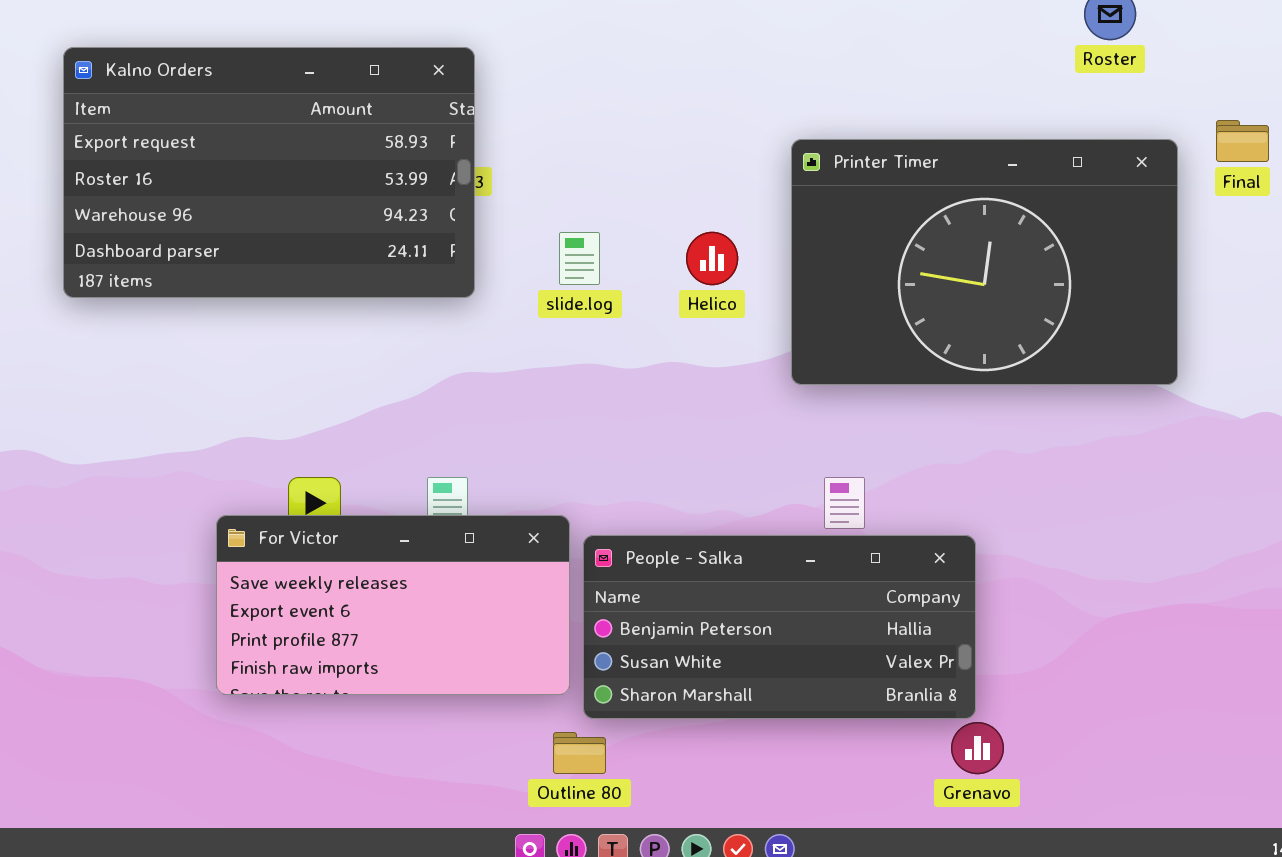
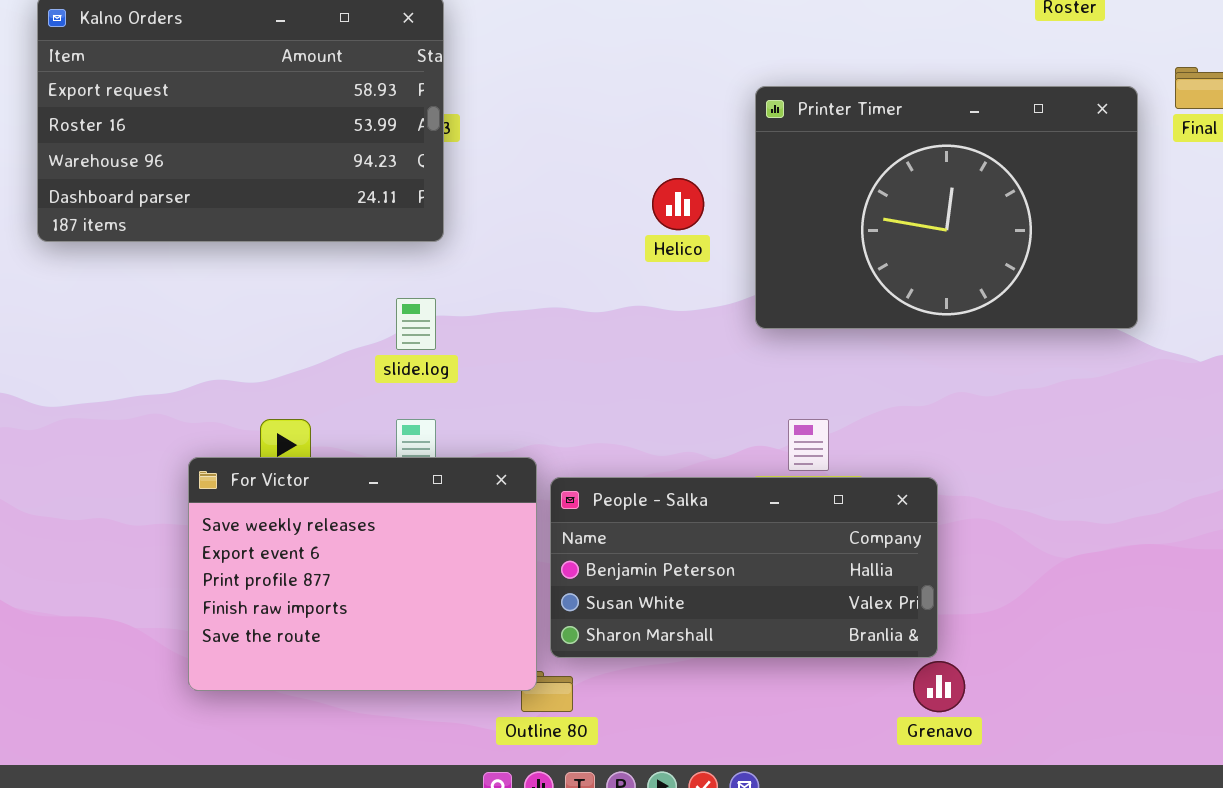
slide.log: [559,232,600,285] -> [396,298,436,350], moved
For Victor: [216,515,570,695] -> [188,457,537,691], resized

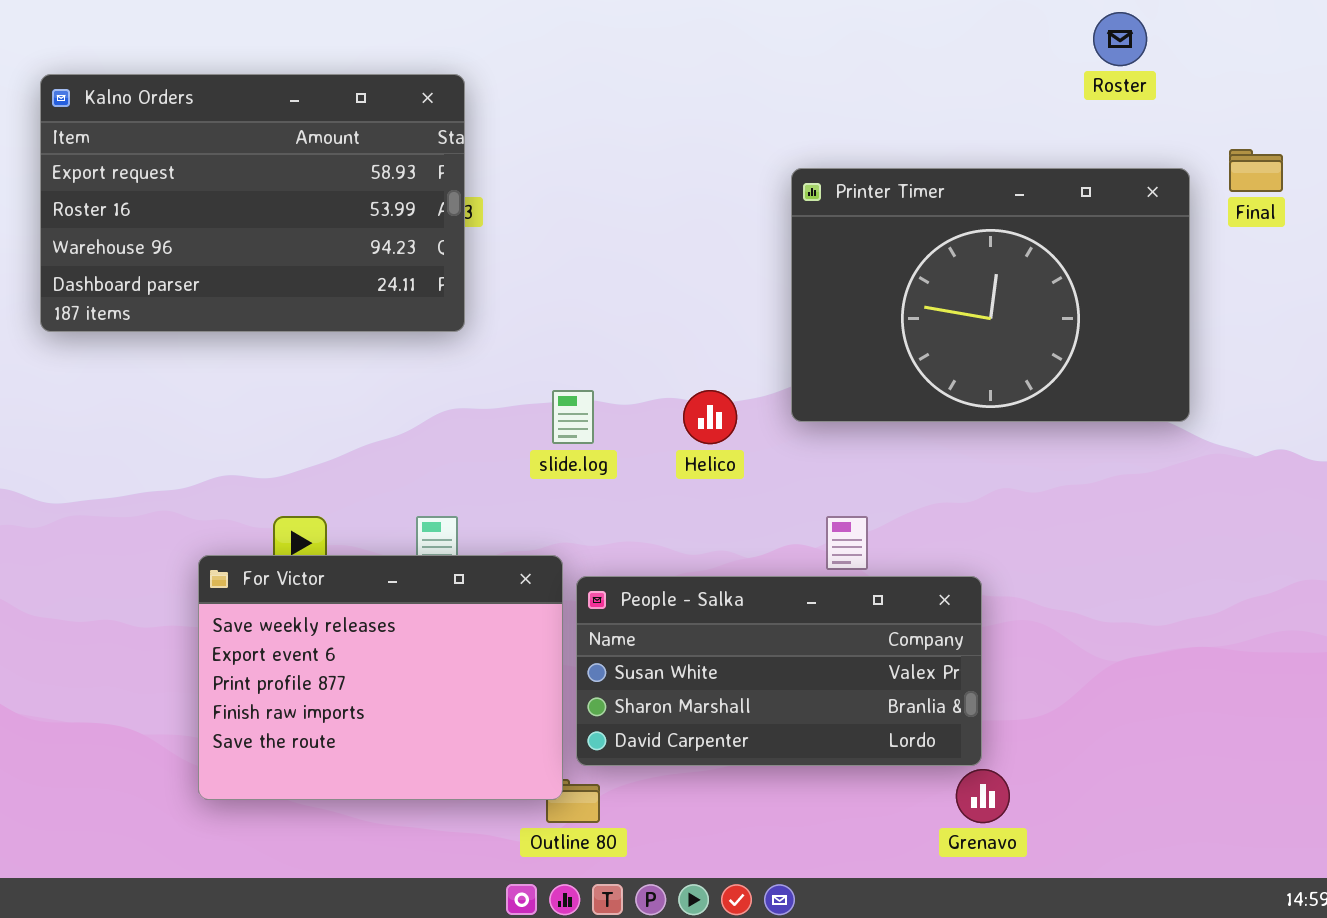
Helico: [652,178,704,230] -> [683,390,737,444], moved
slide.log: [396,298,436,350] -> [552,390,594,444], moved
People - Salka: [550,477,938,658] -> [576,576,982,766], scrolled down 1 row

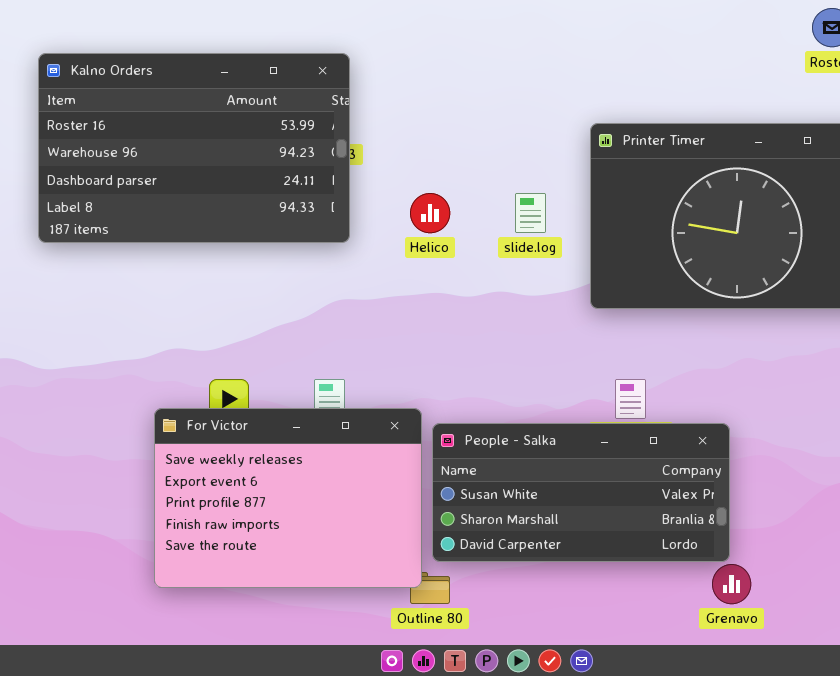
Kalno Orders: [40,74,465,332] -> [38,53,350,243], scrolled down 1 row
slide.log: [552,390,594,444] -> [515,193,546,233], moved
Helico: [683,390,737,444] -> [410,193,450,233], moved

